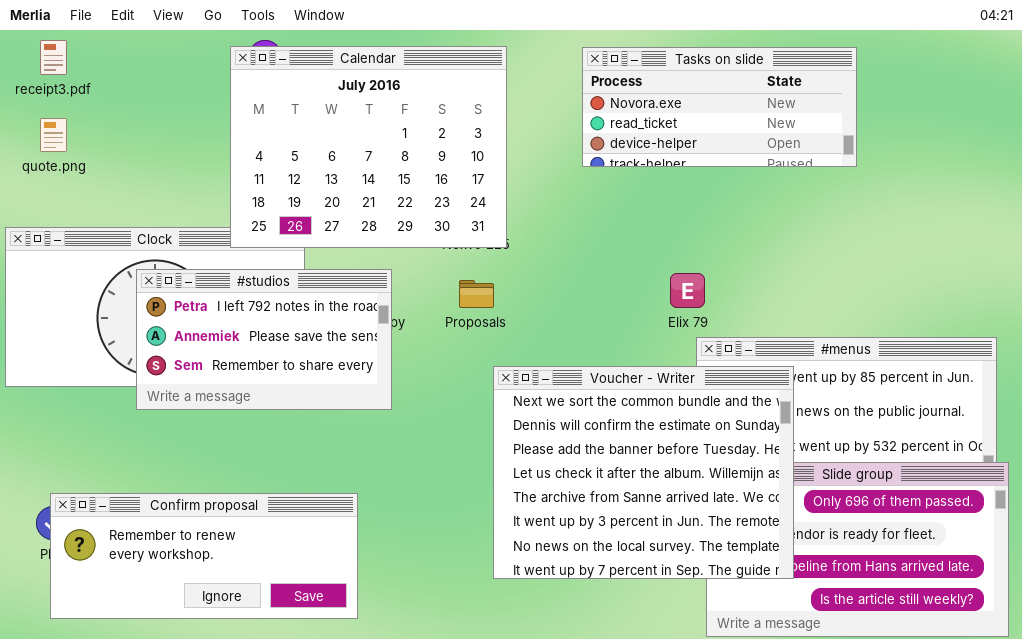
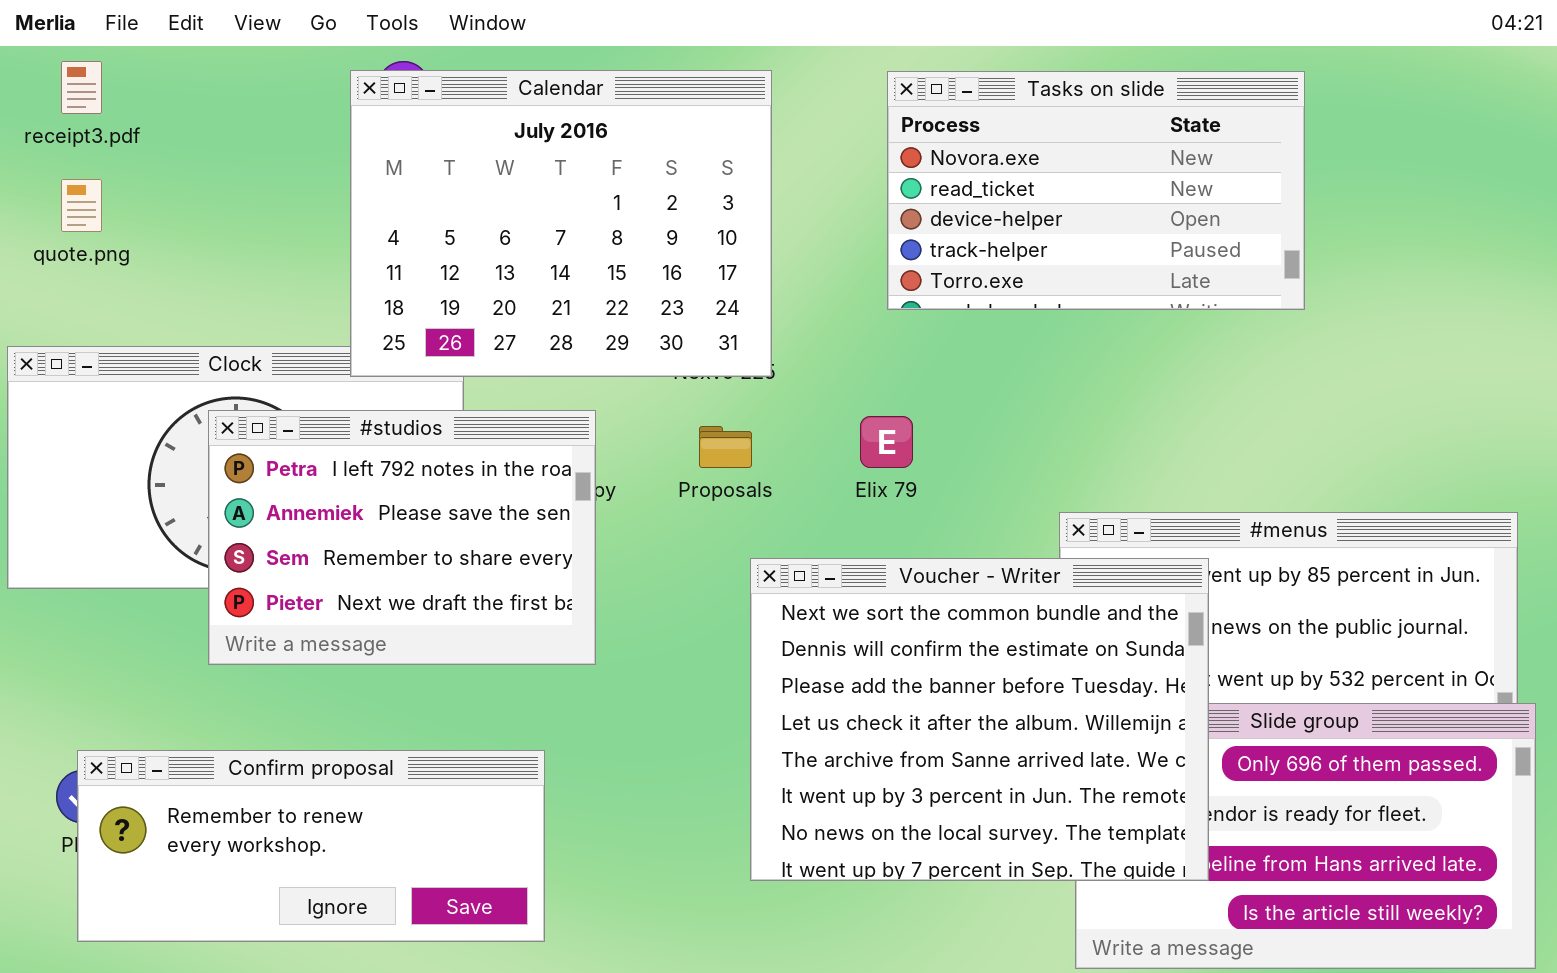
Tasks on slide: [582,47,857,167] -> [887,71,1305,310], resized
#studios: [136,269,392,410] -> [208,410,596,665], resized
Elix 79: [670,273,705,308] -> [860,416,913,468], moved

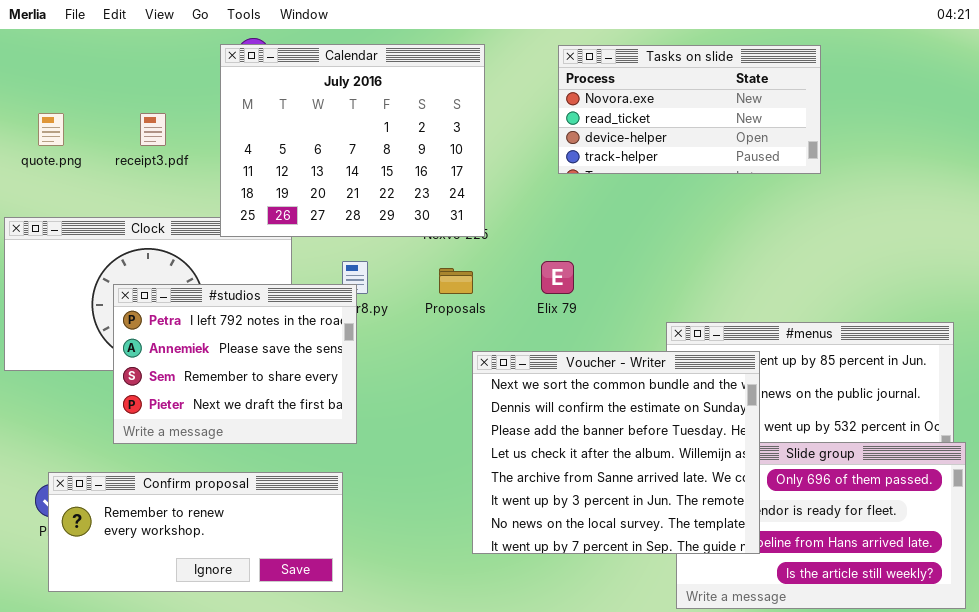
receipt3.pdf: [61,61,102,114] -> [140,113,166,146], moved
Tasks on slide: [887,71,1305,310] -> [558,45,821,174], resized
#studios: [208,410,596,665] -> [113,284,357,444], moved

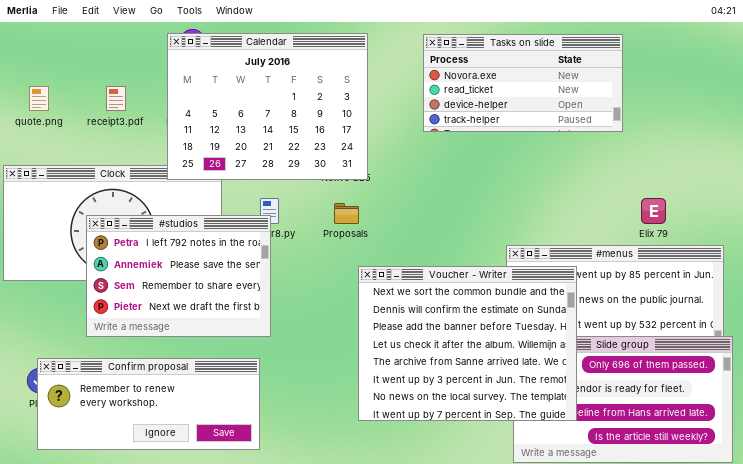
Elix 79: [541,261,574,294] -> [641,198,666,224], moved

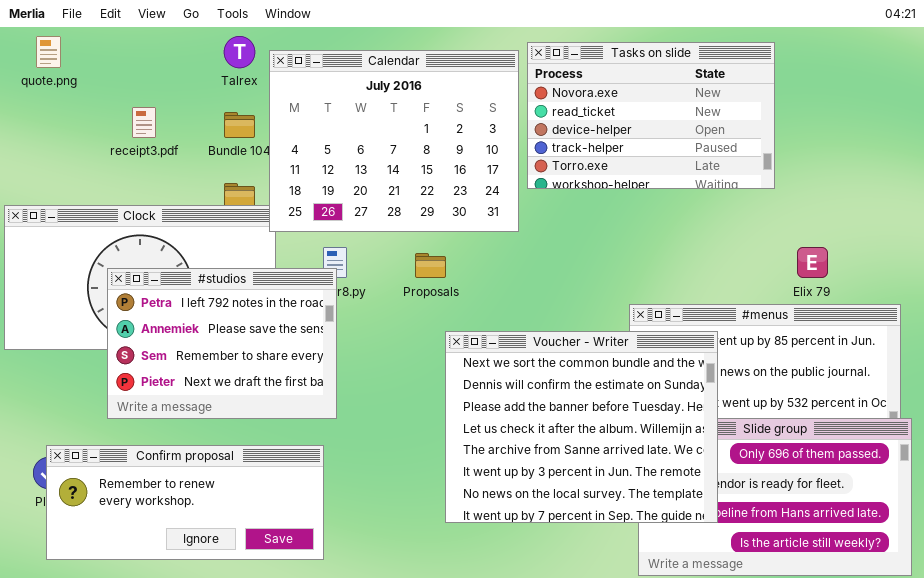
Calendar: [167,33,368,180] -> [269,50,519,232], moved
Tasks on slide: [423,34,623,132] -> [527,42,775,189], resized
quote.png: [29,86,49,111] -> [36,36,61,68], moved

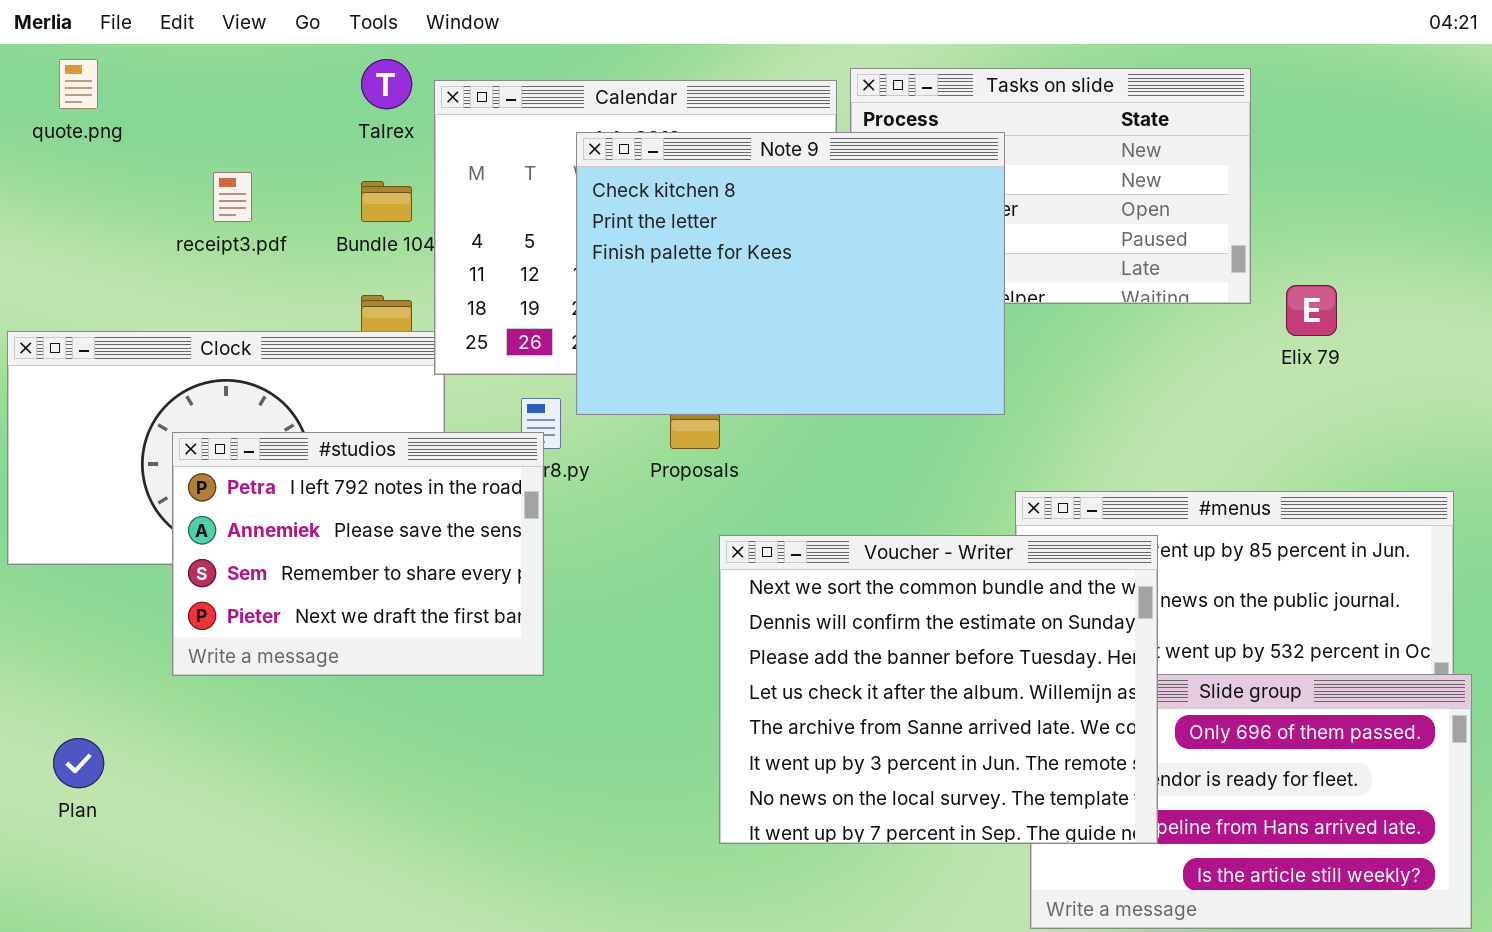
Note 9: none -> [576,132,1005,415], opened
Elix 79: [797,247,828,278] -> [1286,285,1337,336], moved
Confirm proposal: [46,445,324,560] -> none, closed

